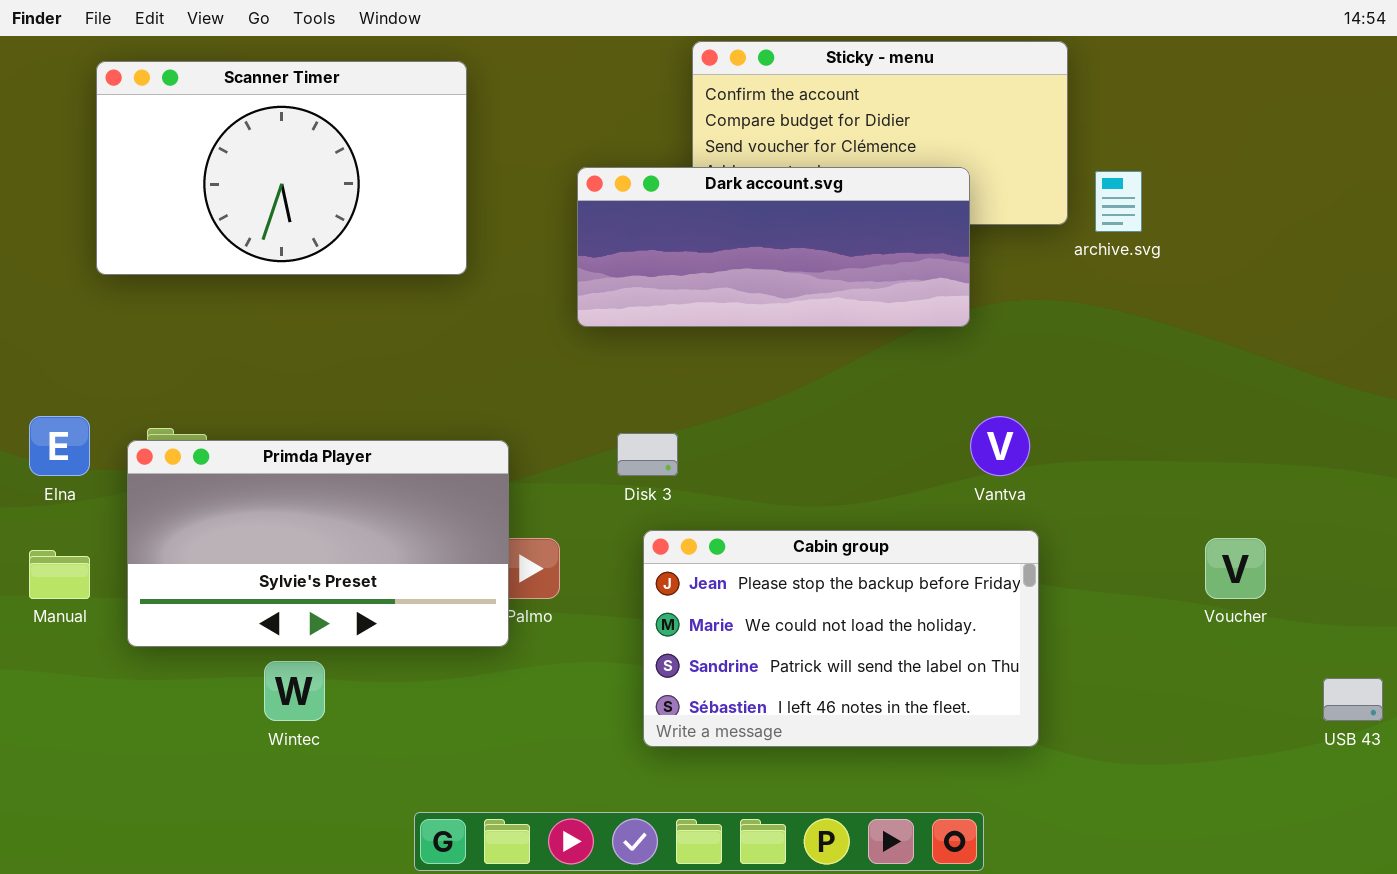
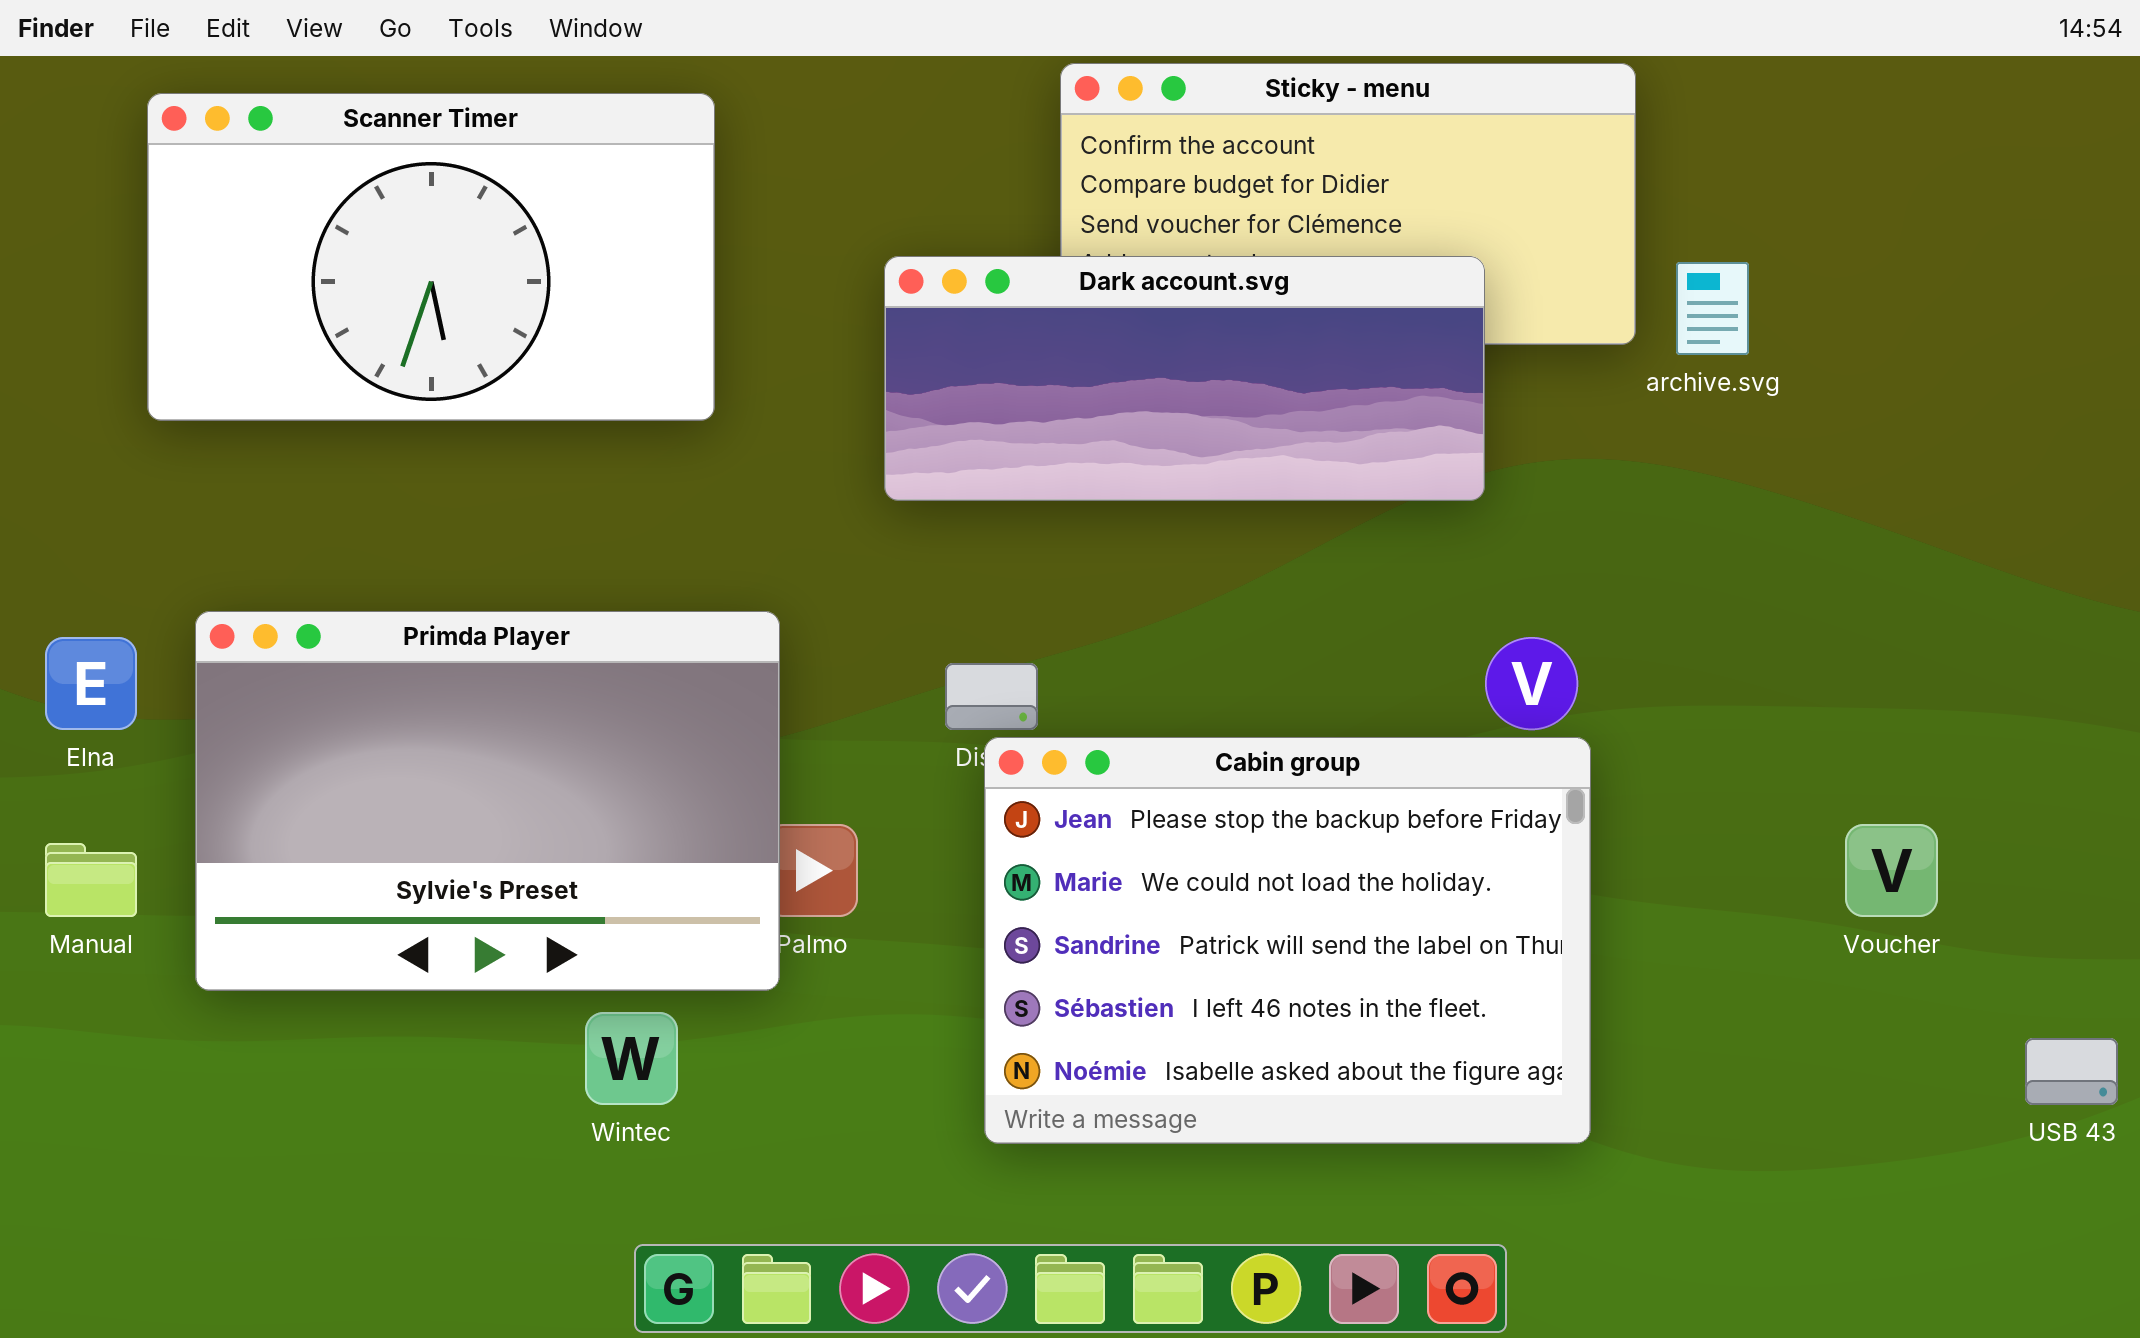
Primda Player: [127,440,509,647] -> [195,611,780,991], resized
Cabin group: [643,530,1039,747] -> [984,737,1591,1144], resized
Wintec: [264,661,325,721] -> [585,1012,678,1105], moved

